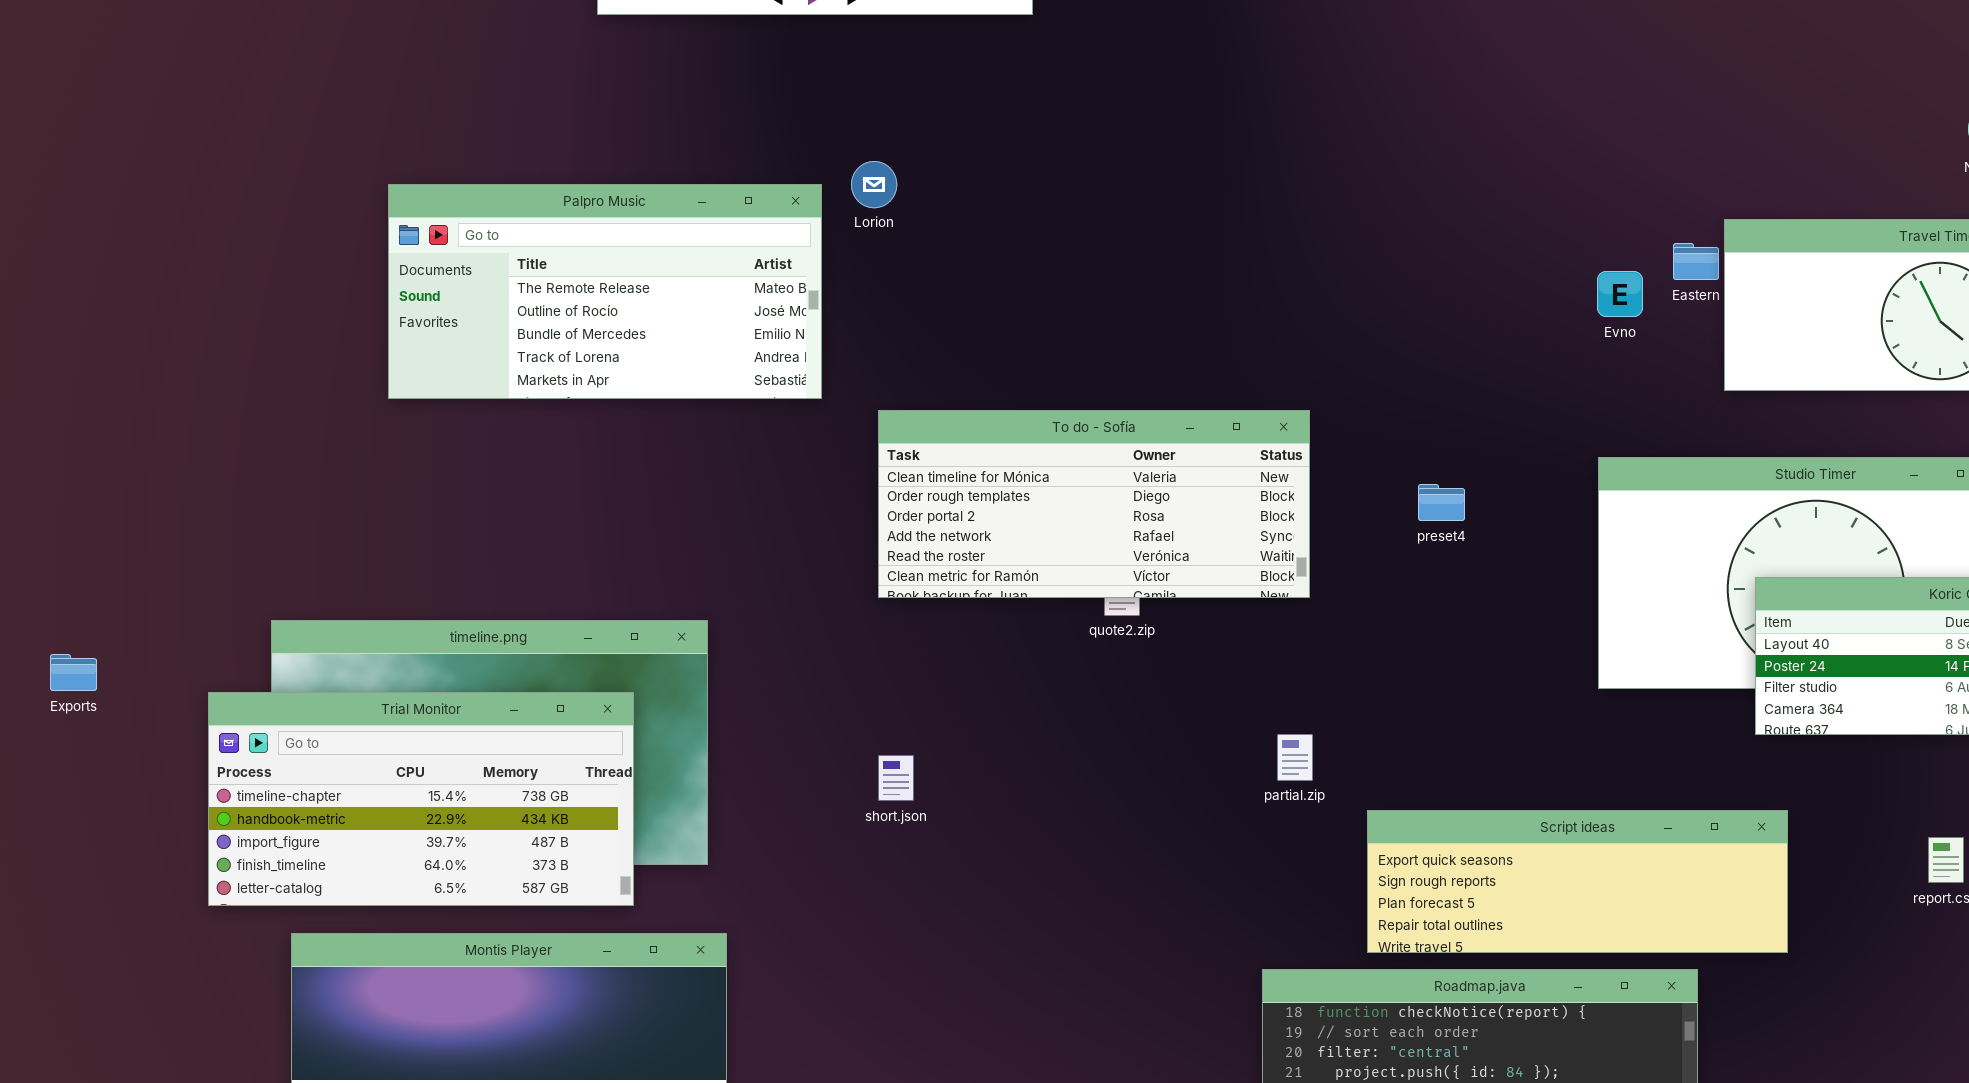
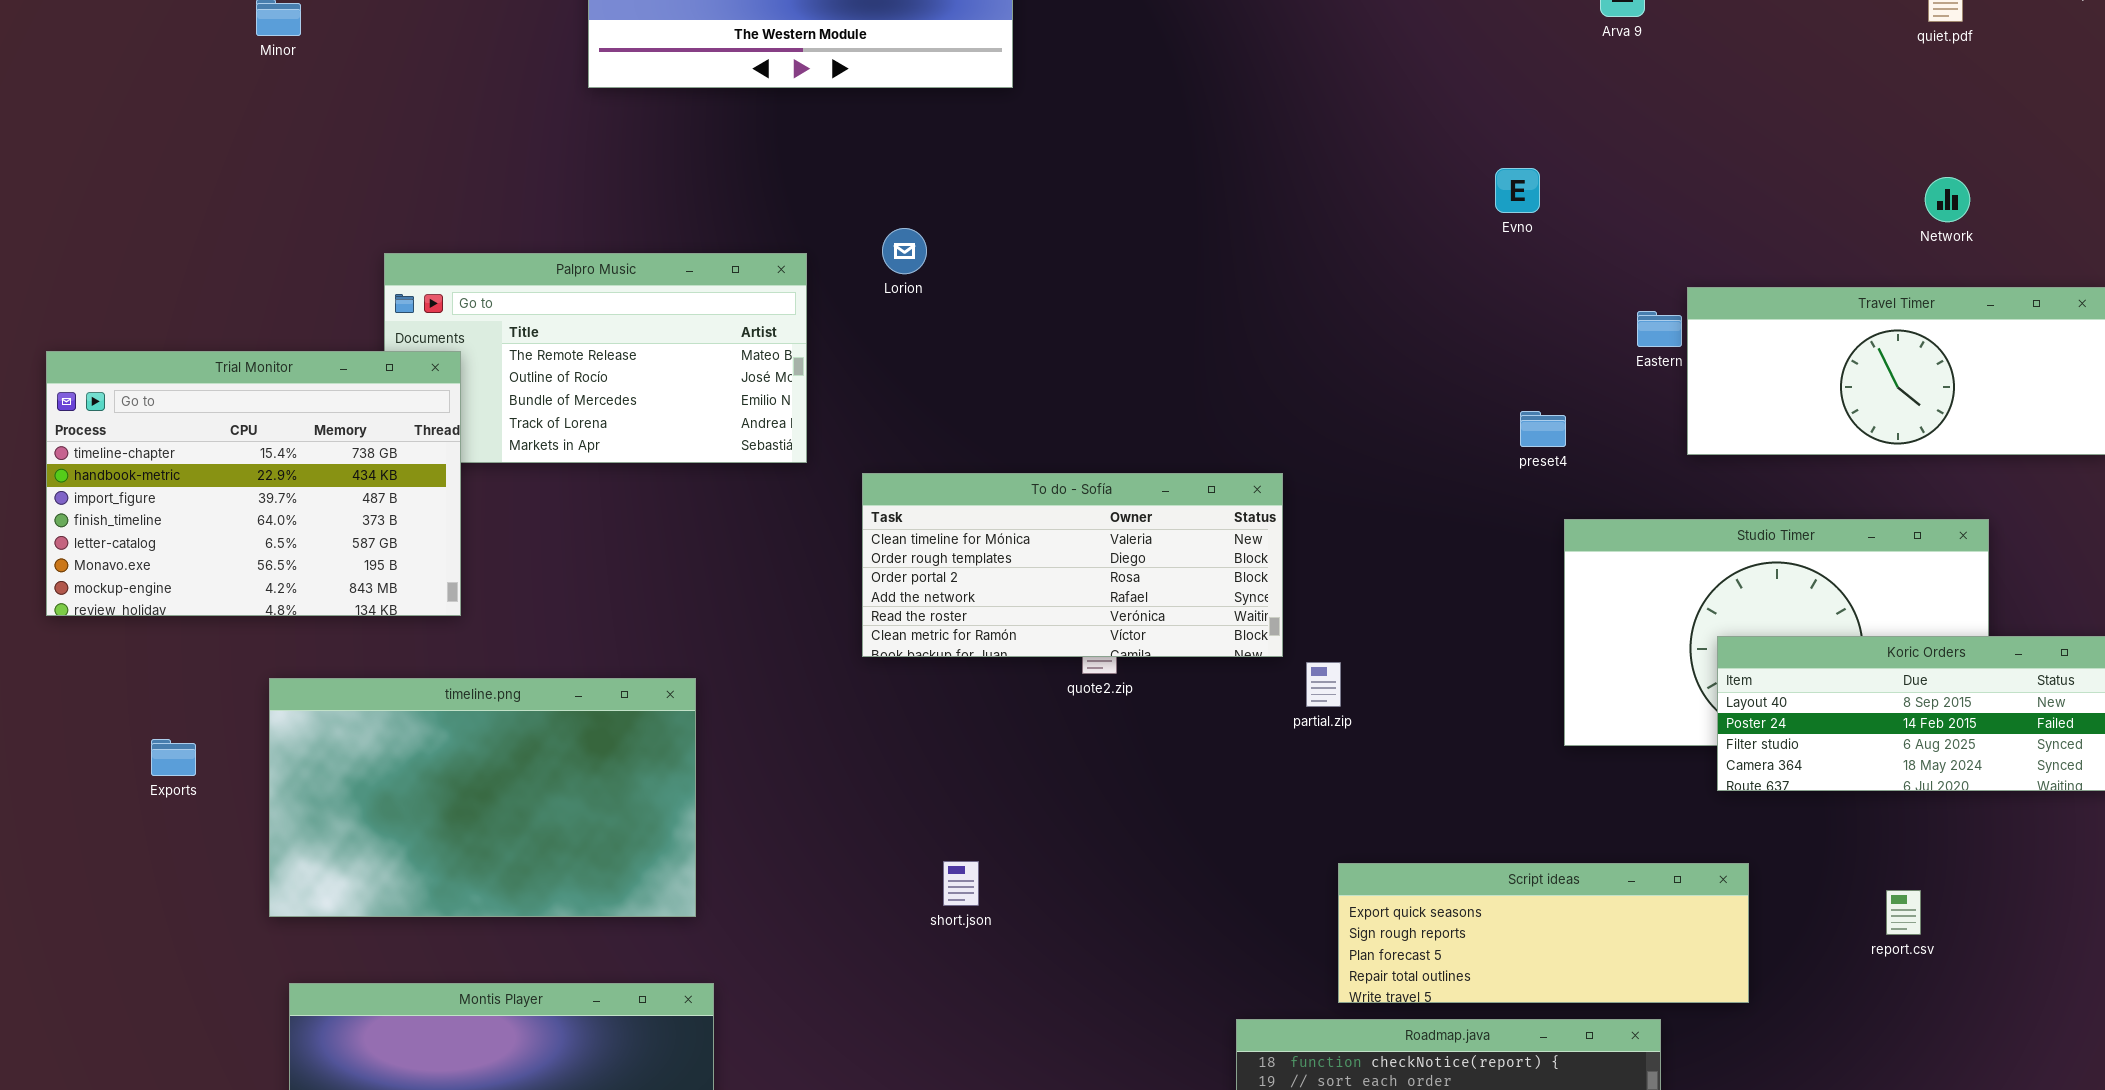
Lorion: [851,161,897,208] -> [882,228,927,274], moved
Evno: [1597,271,1643,317] -> [1495,168,1540,213], moved
preset4: [1418,484,1465,521] -> [1520,411,1566,447], moved
Exports: [50,654,97,691] -> [151,739,196,776], moved
Trial Monitor: [208,692,634,906] -> [46,351,461,616], moved, resized
partial.zip: [1277,734,1313,781] -> [1306,662,1341,707], moved
short.json: [878,755,914,801] -> [943,861,979,906], moved

